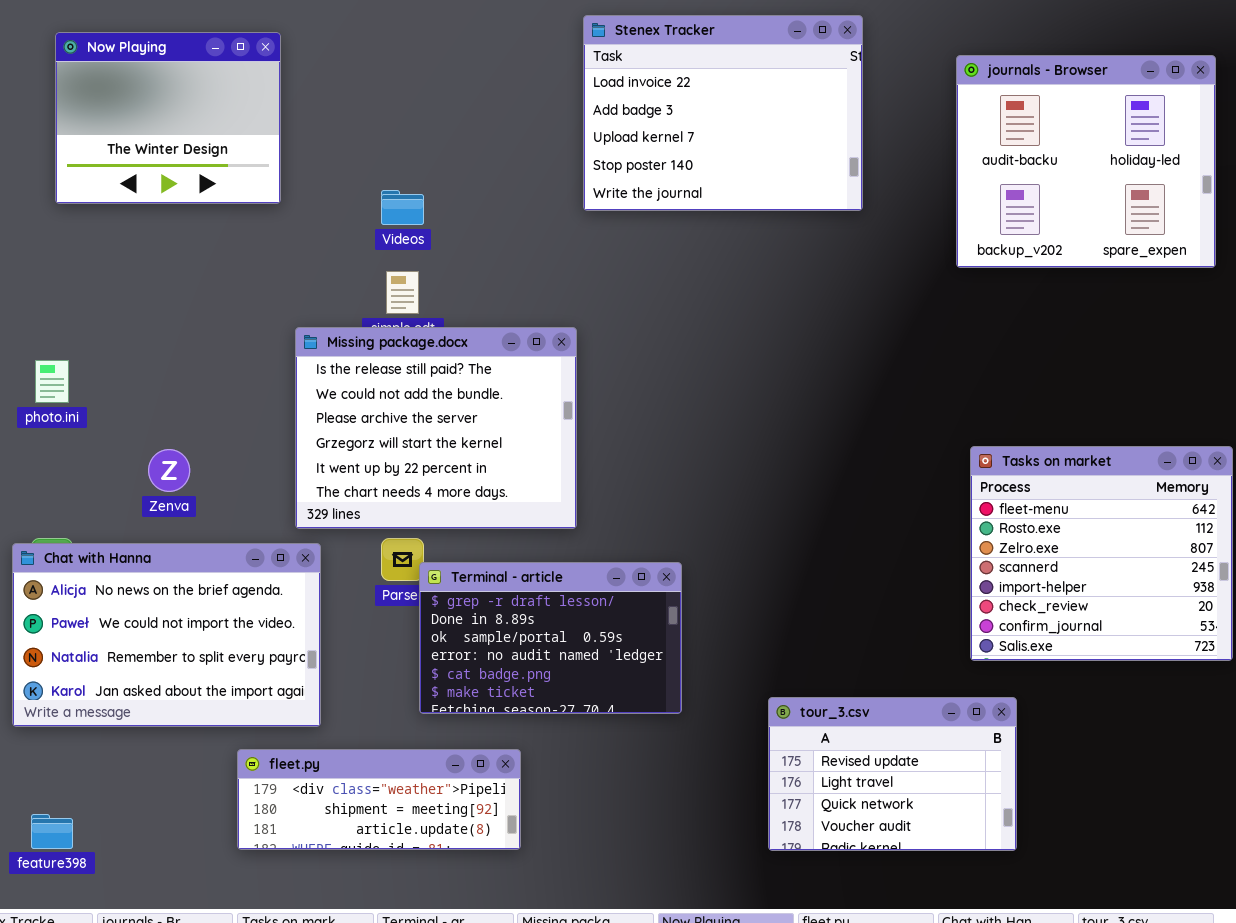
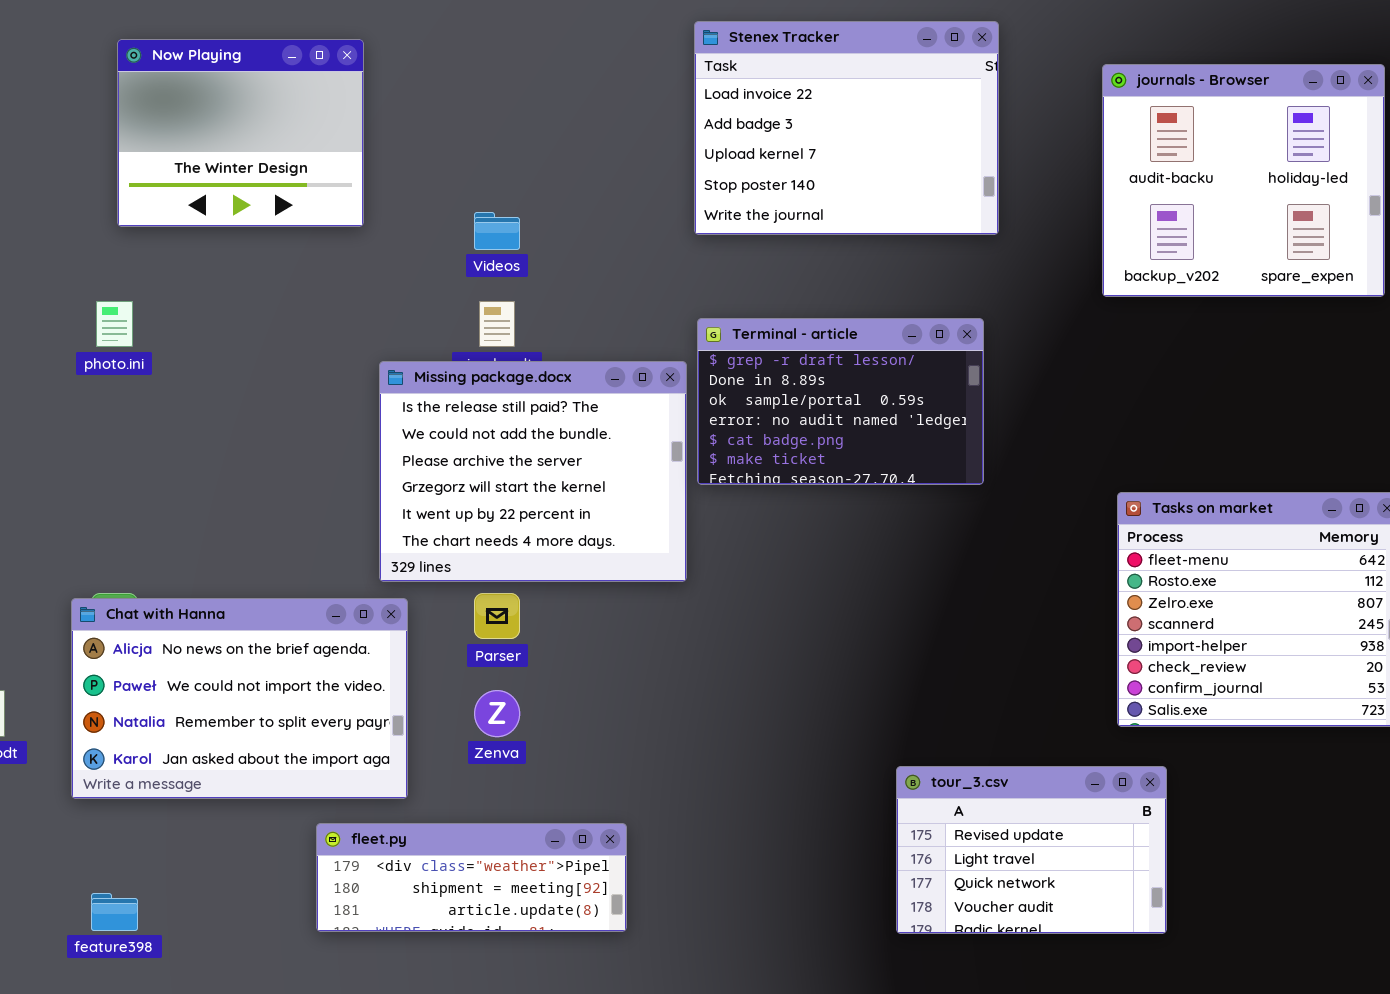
photo.ini: [35,360,69,403] -> [96,301,133,347], moved
Zenva: [148,449,190,492] -> [474,690,520,737], moved
Terminal - article: [419,562,682,714] -> [697,318,984,485], moved

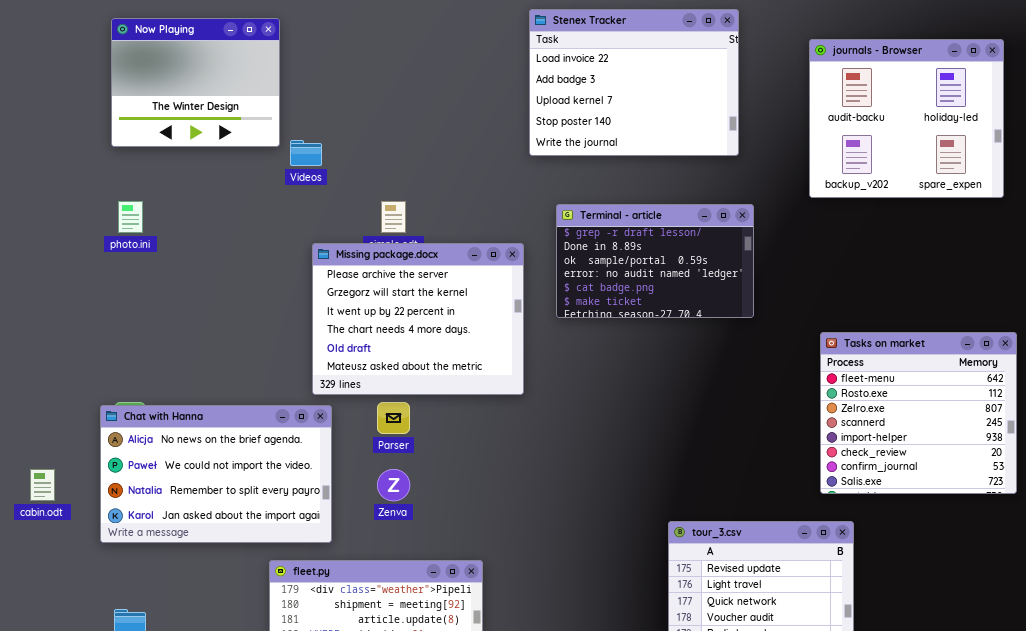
Now Playing: [117,39,364,227] -> [111,18,280,147], moved
Videos: [474,212,520,250] -> [290,140,322,166], moved
Terminal - article: [697,318,984,485] -> [556,204,754,318], moved
Missing package.docx: [379,361,687,582] -> [312,243,524,395], scrolled down 2 rows

